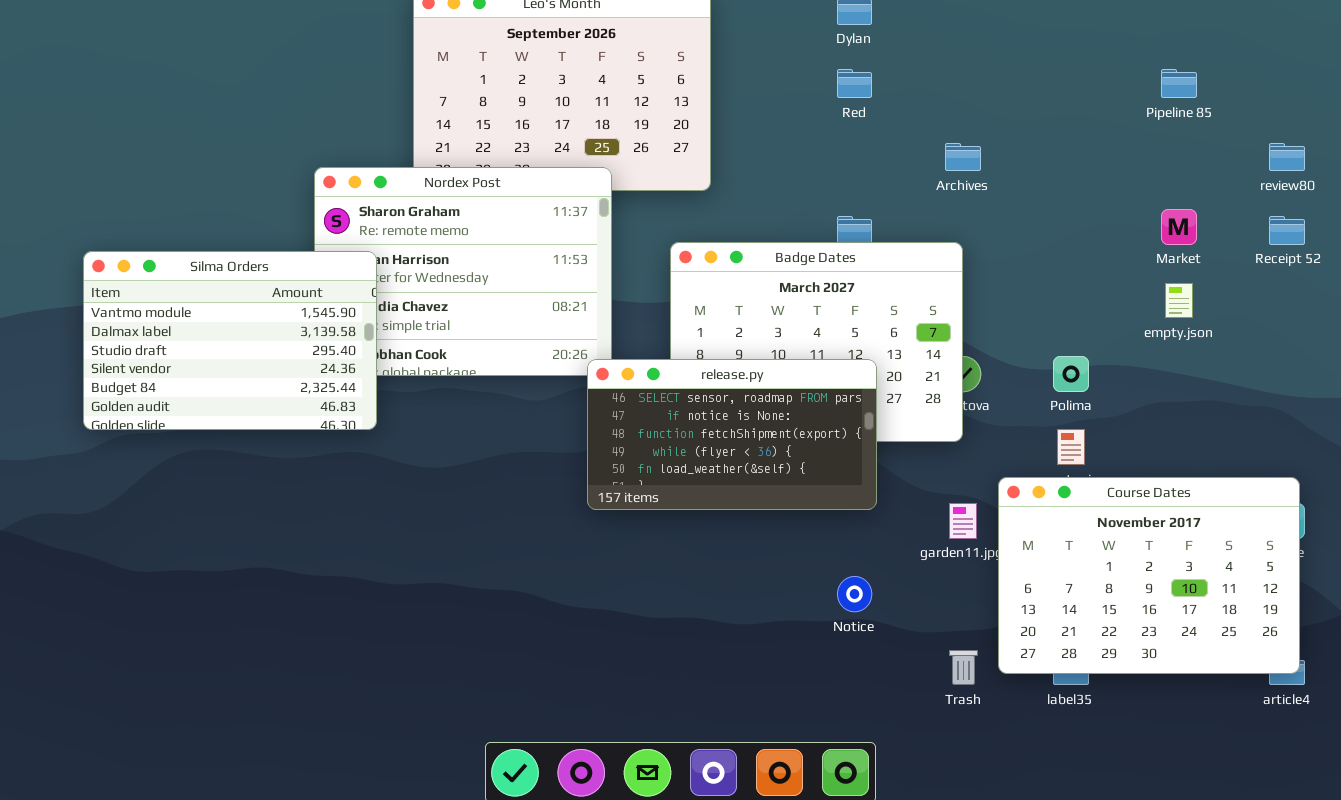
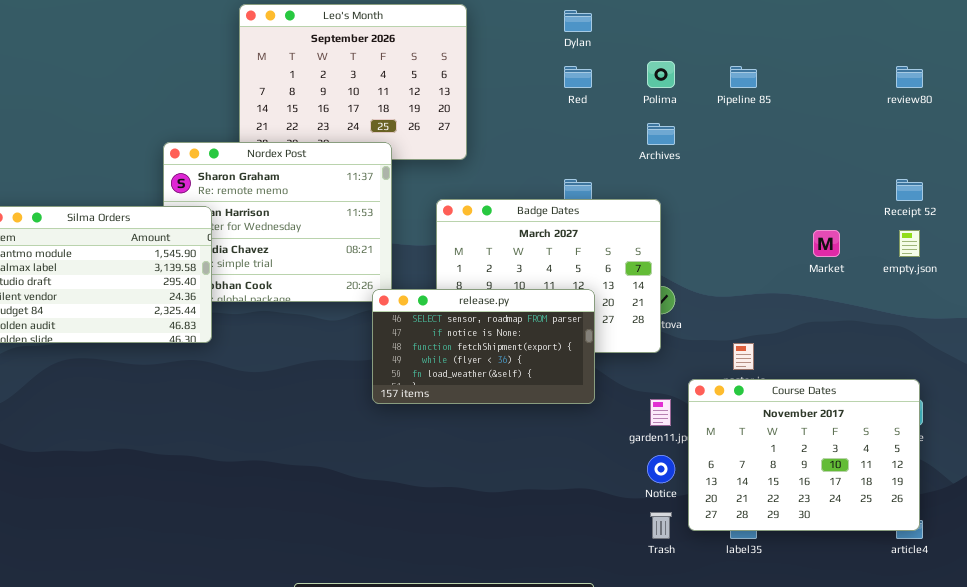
Pipeline 85: [1161,69,1197,98] -> [730,66,757,88], moved
review80: [1269,143,1305,171] -> [896,66,923,88], moved
Market: [1161,209,1197,245] -> [813,230,840,257], moved
empty.json: [1165,283,1193,318] -> [899,230,920,257], moved
Polima: [1053,356,1089,392] -> [647,61,675,88], moved
Notice: [837,576,872,612] -> [647,455,675,483], moved

